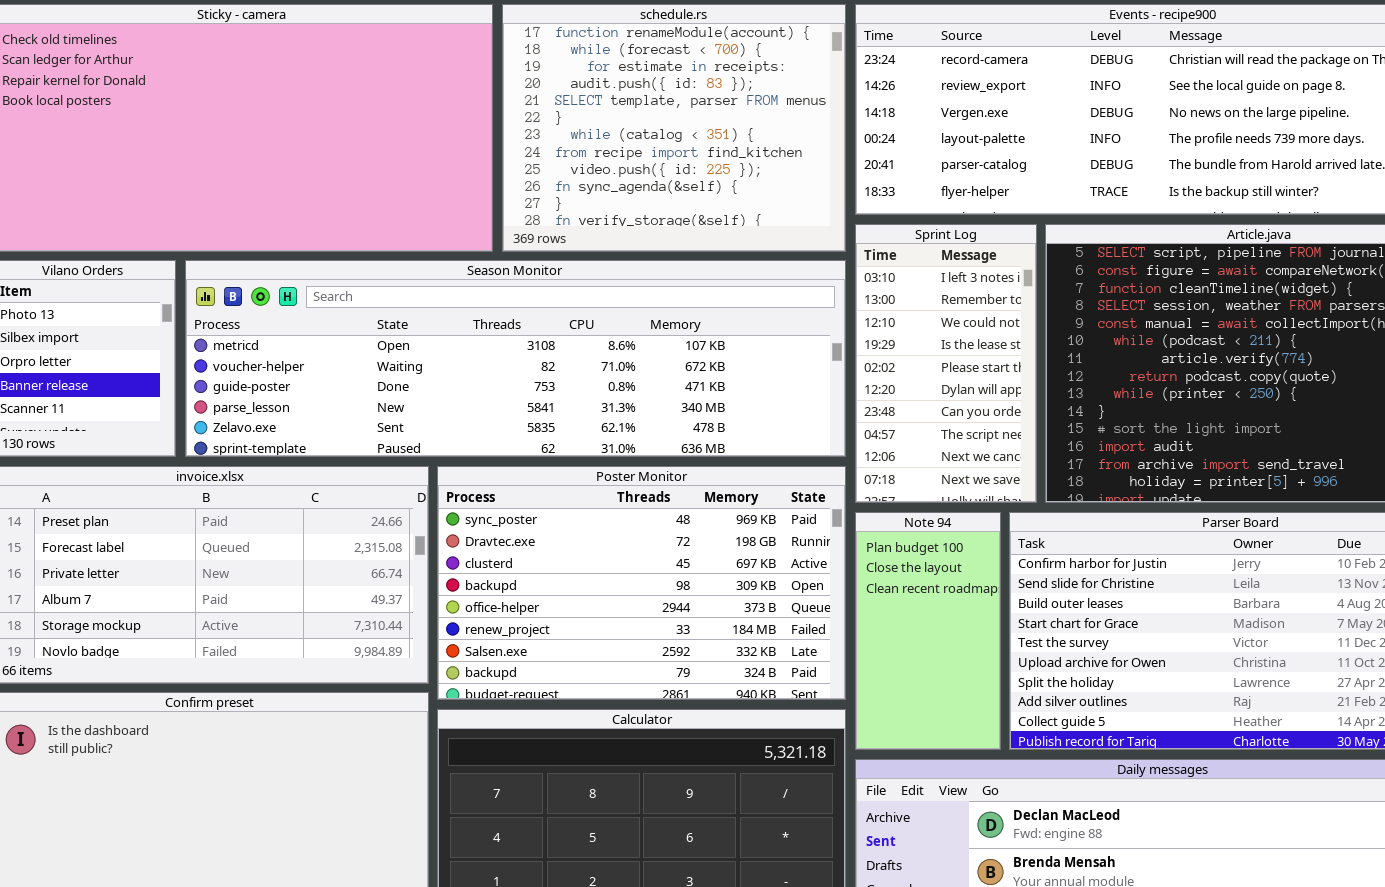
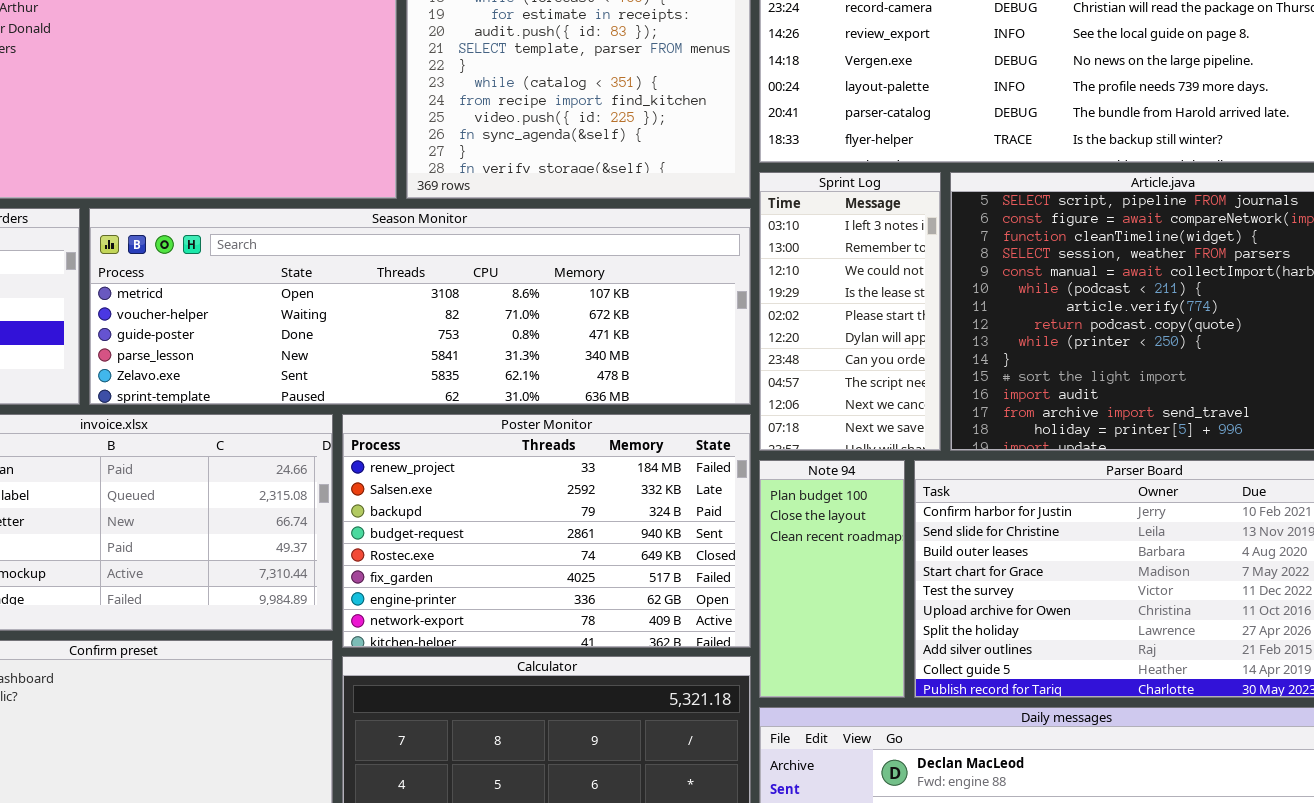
Poster Monitor: [437,466,846,700] -> [342,414,751,648], scrolled down 5 rows

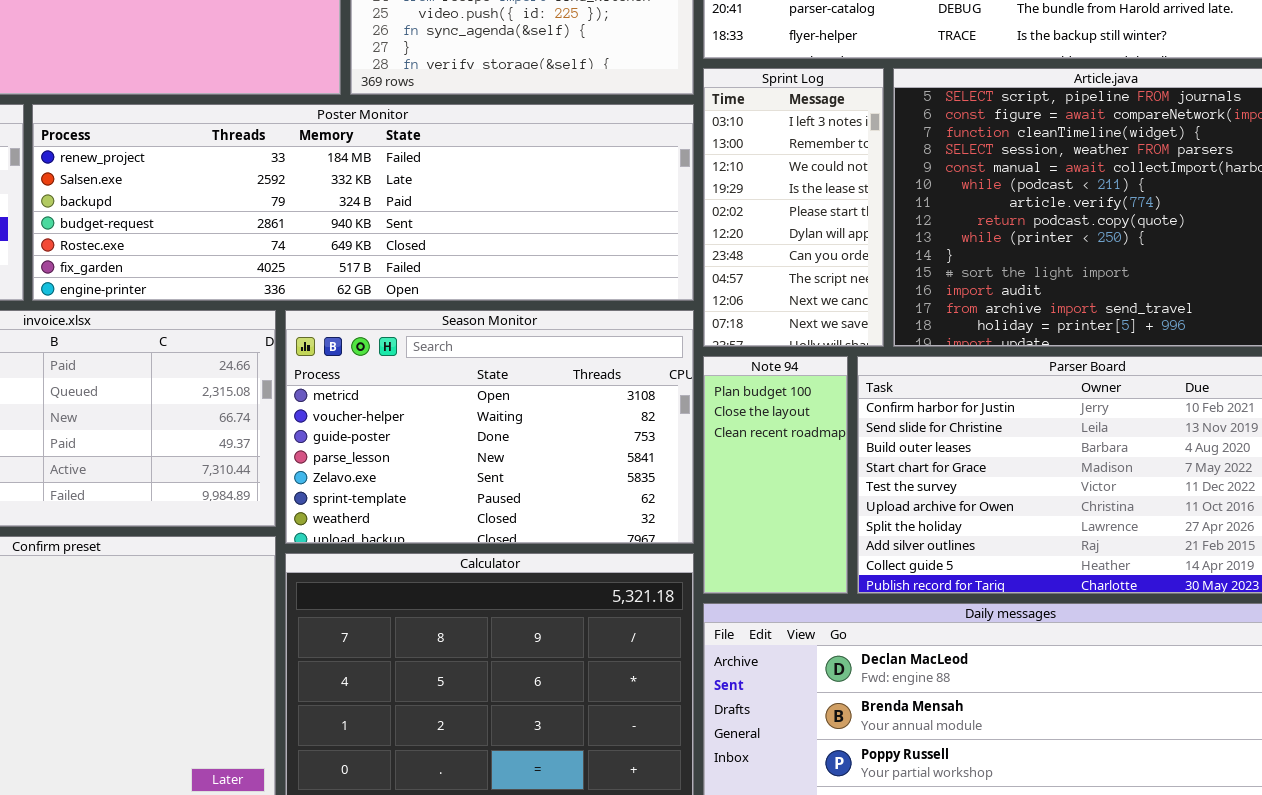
Season Monitor: [89,208,751,405] -> [285,310,694,544], moved, resized
Poster Monitor: [342,414,751,648] -> [32,104,694,301], moved, resized

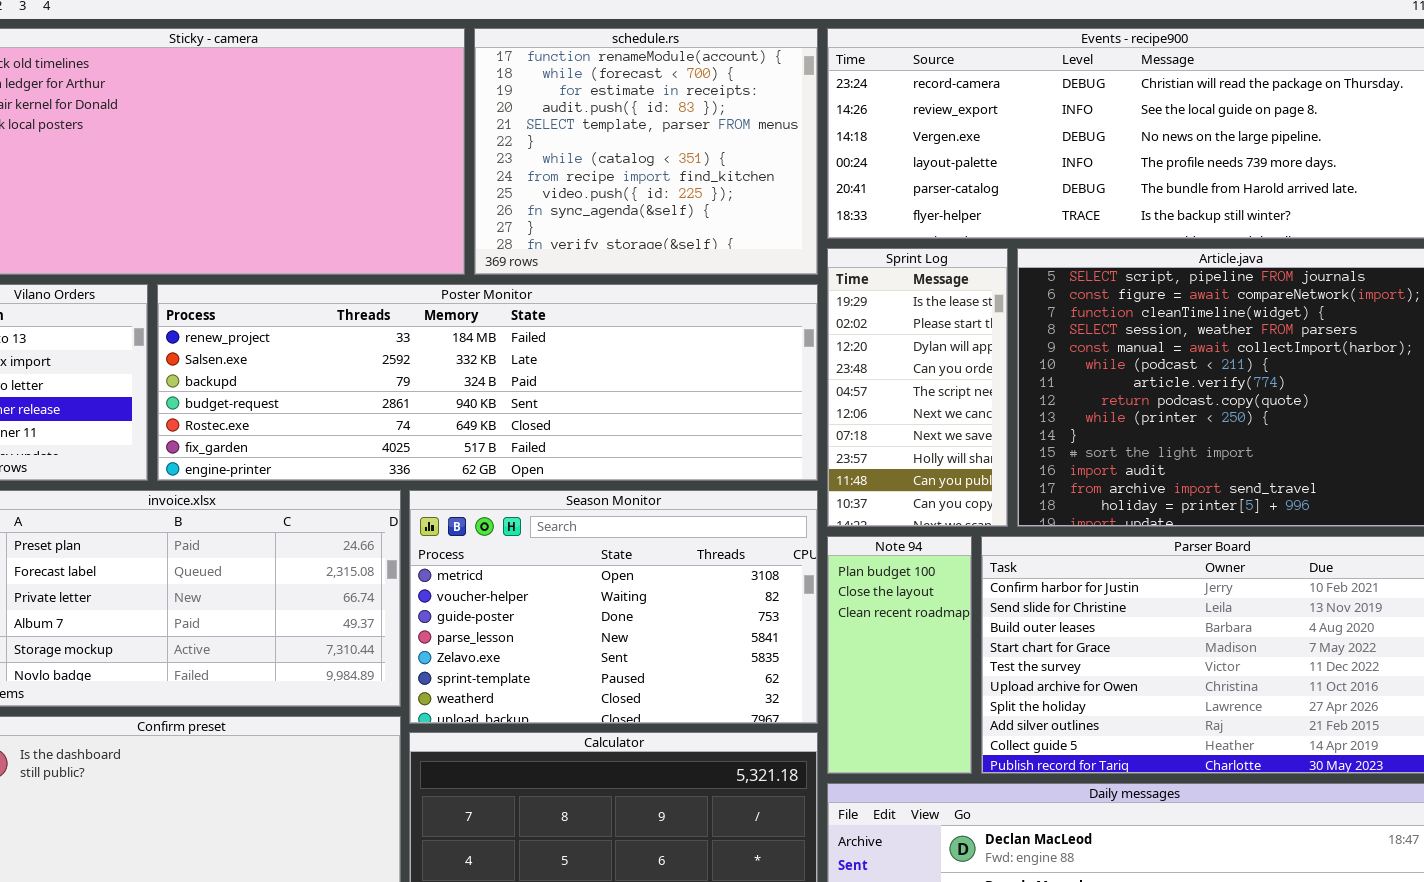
Sprint Log: [703,68,884,347] -> [827,248,1008,527], scrolled down 3 rows

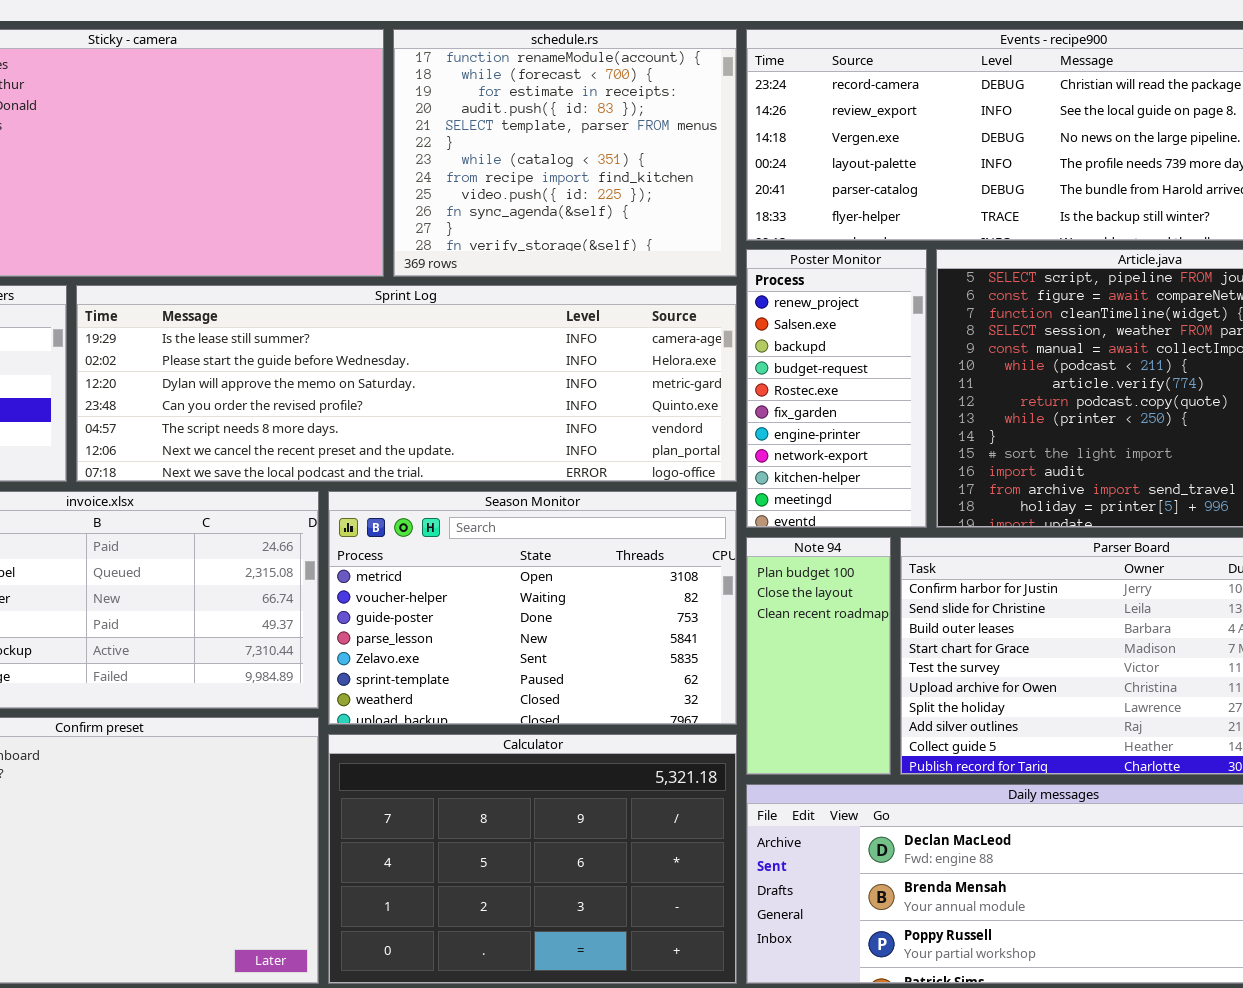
Sprint Log: [827,248,1008,527] -> [76,285,737,482], moved, resized
Poster Monitor: [157,284,818,481] -> [746,249,927,528], moved, resized

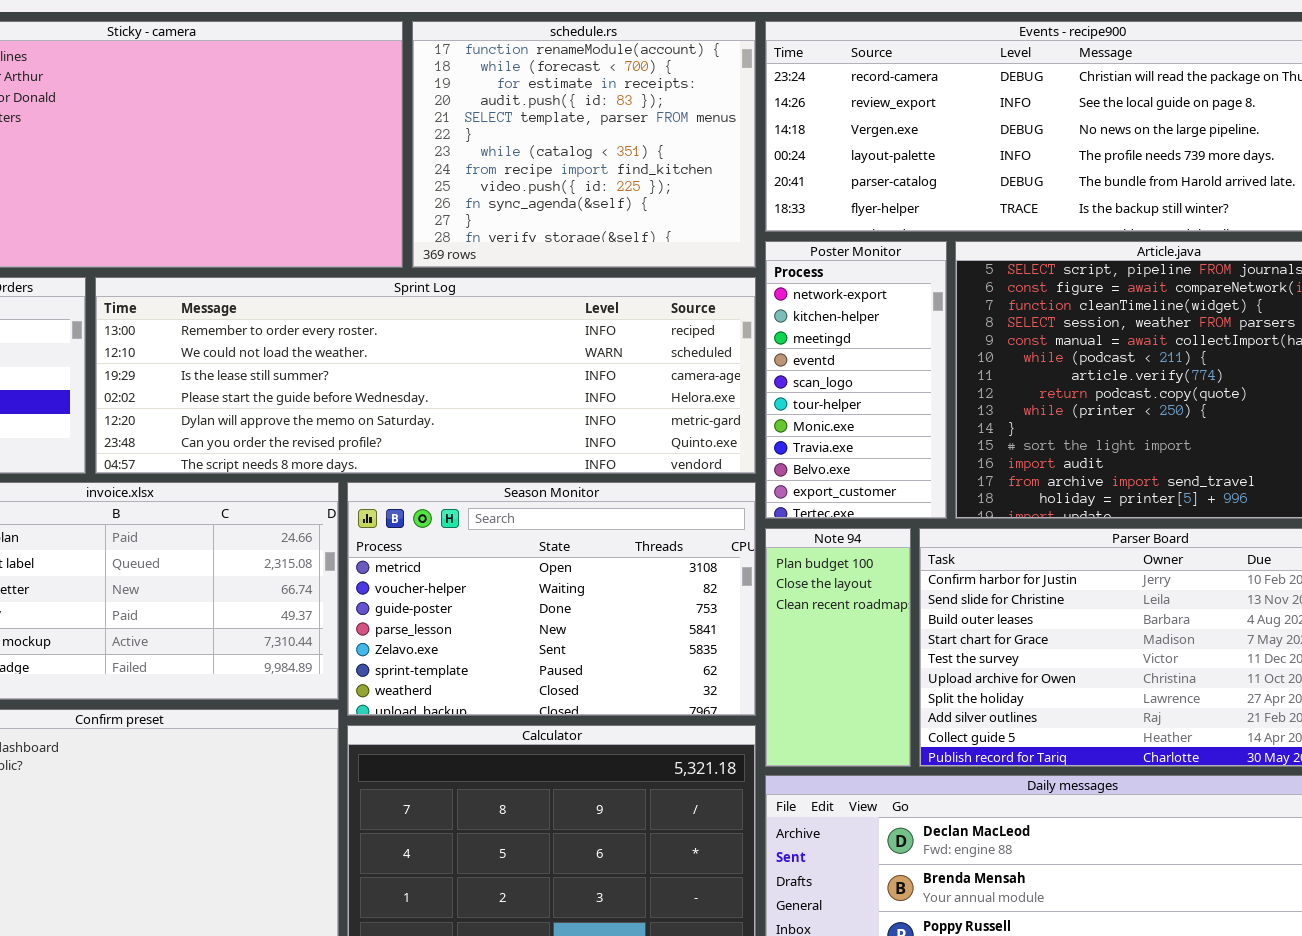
Poster Monitor: [746,249,927,528] -> [765,241,947,519], scrolled down 7 rows
Sprint Log: [76,285,737,482] -> [95,277,756,474], scrolled up 2 rows

